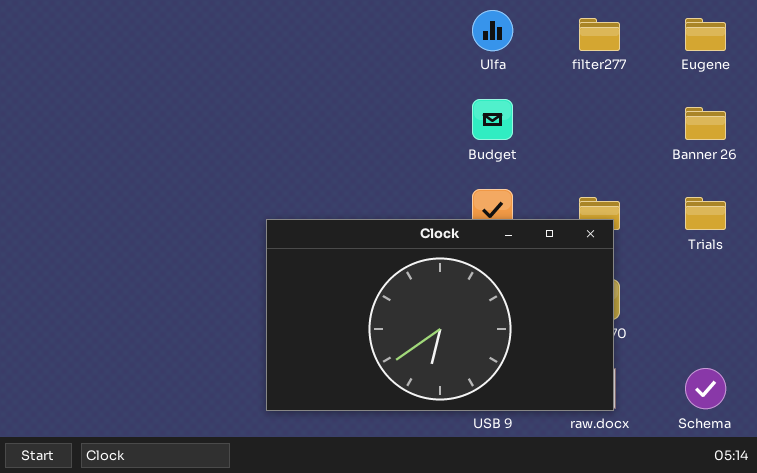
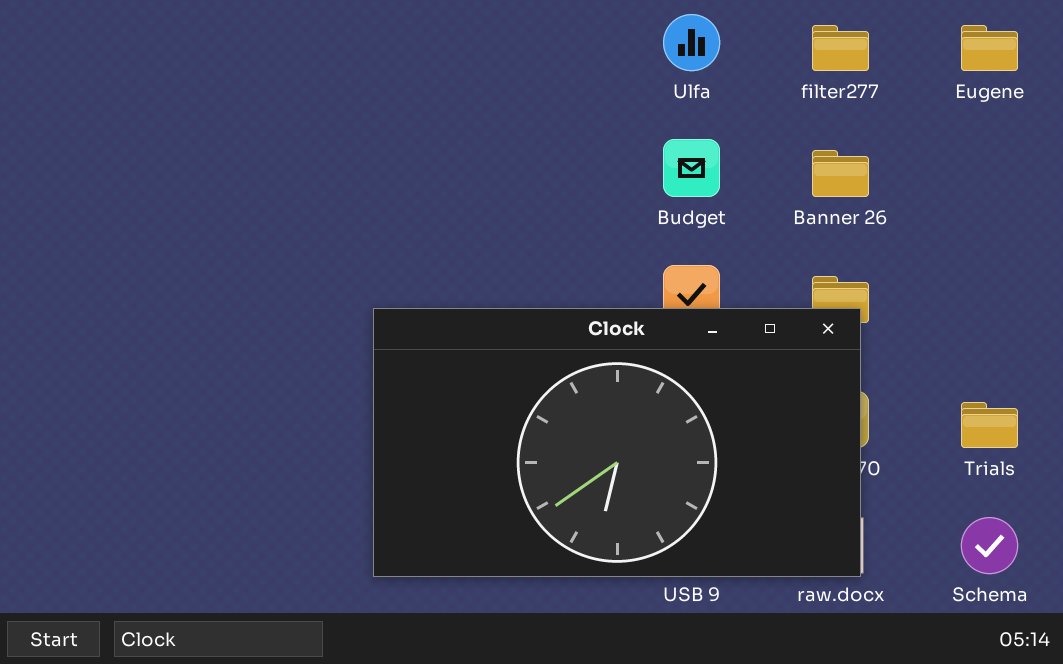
Banner 26: [685,107,726,140] -> [812,150,869,197], moved
Trials: [685,197,726,230] -> [961,402,1018,448], moved

